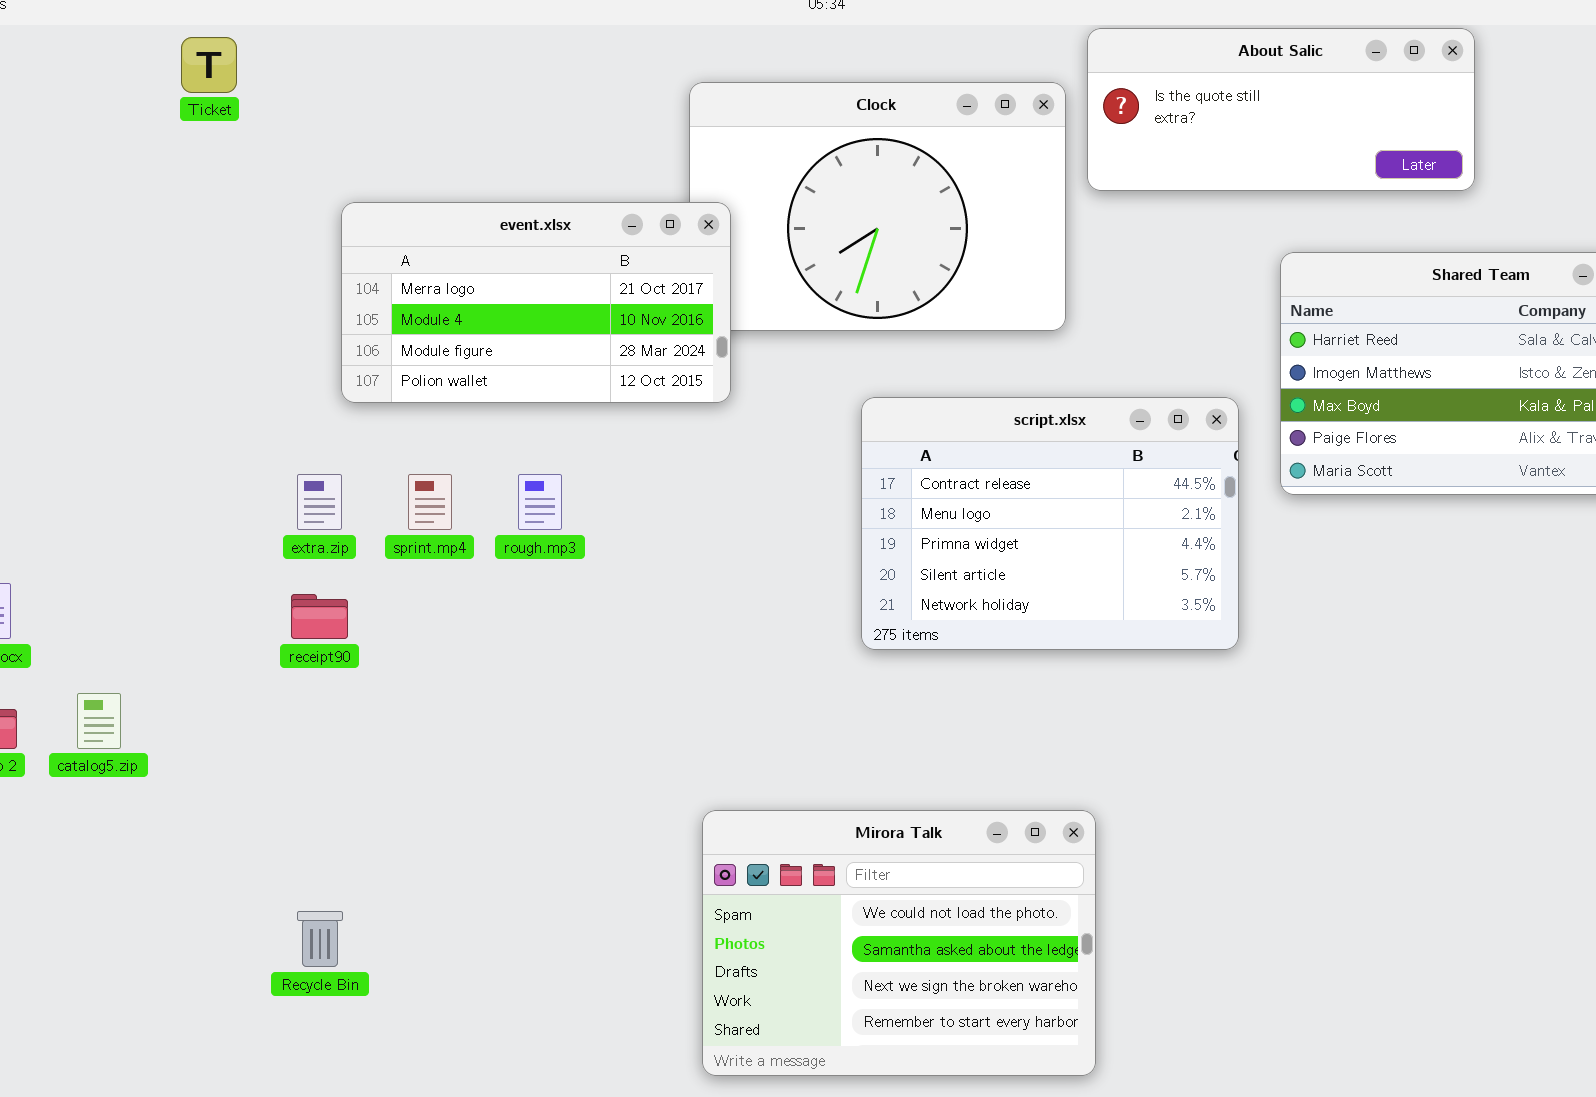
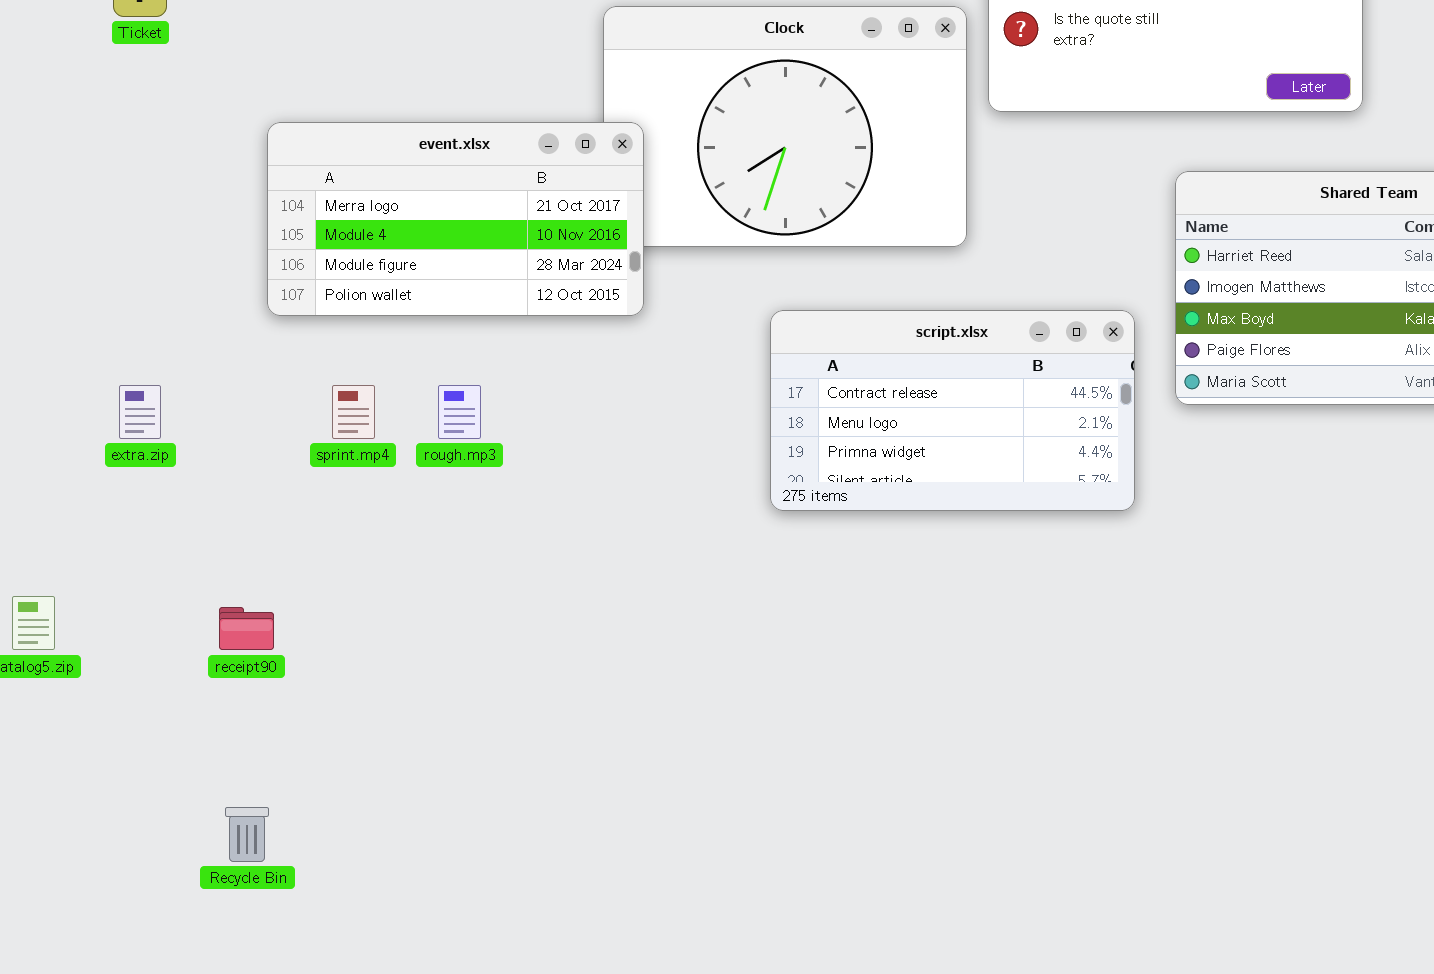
script.xlsx: [861,397,1239,650] -> [770,310,1135,511], resized
extra.zip: [297,474,342,530] -> [119,385,161,439], moved
receipt90: [291,594,348,639] -> [219,607,274,650], moved
Mirora Talk: [702,810,1096,1076] -> none, closed

